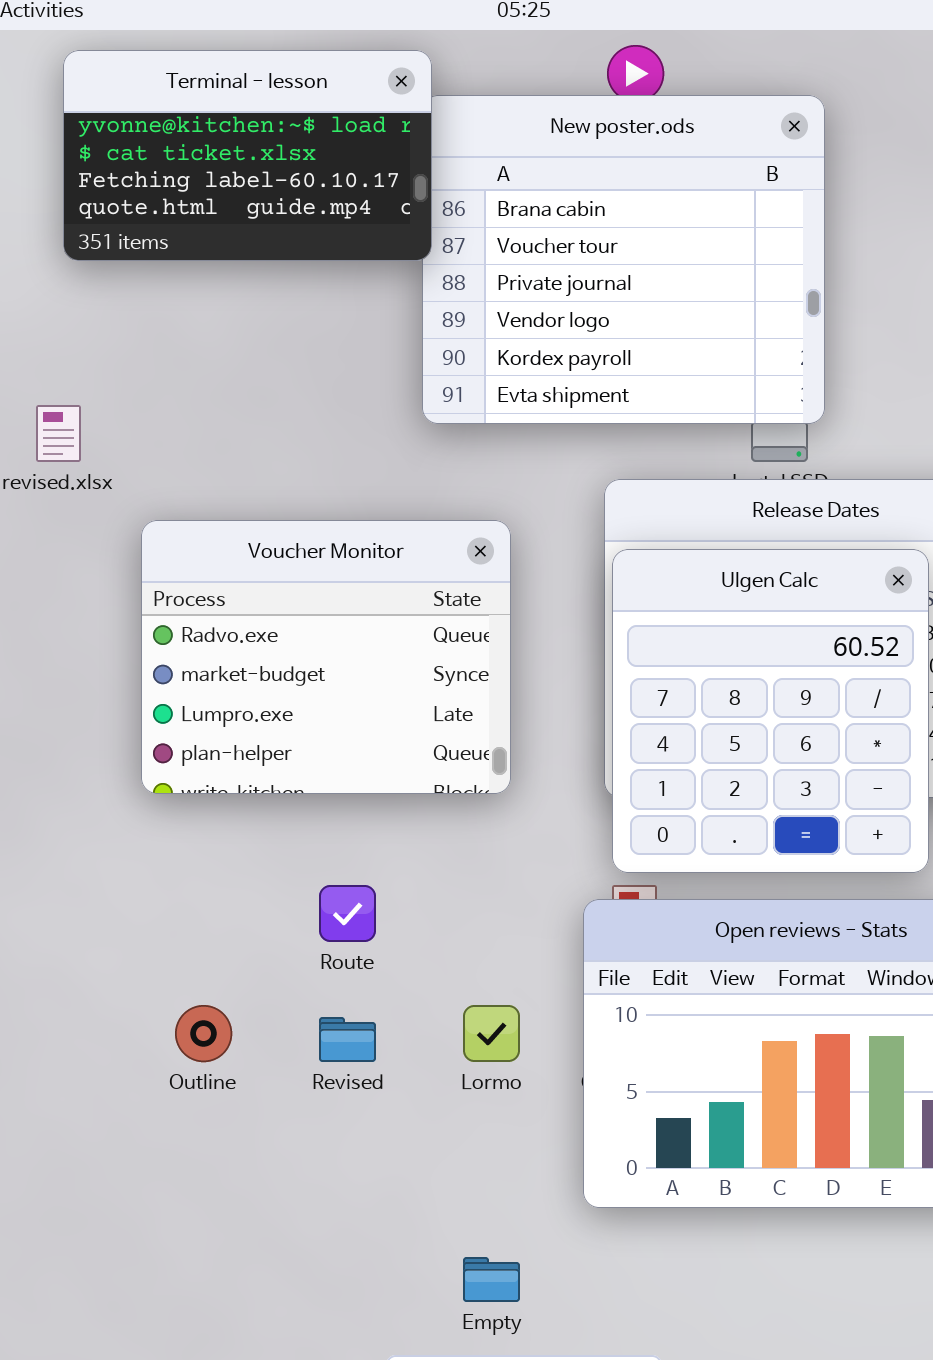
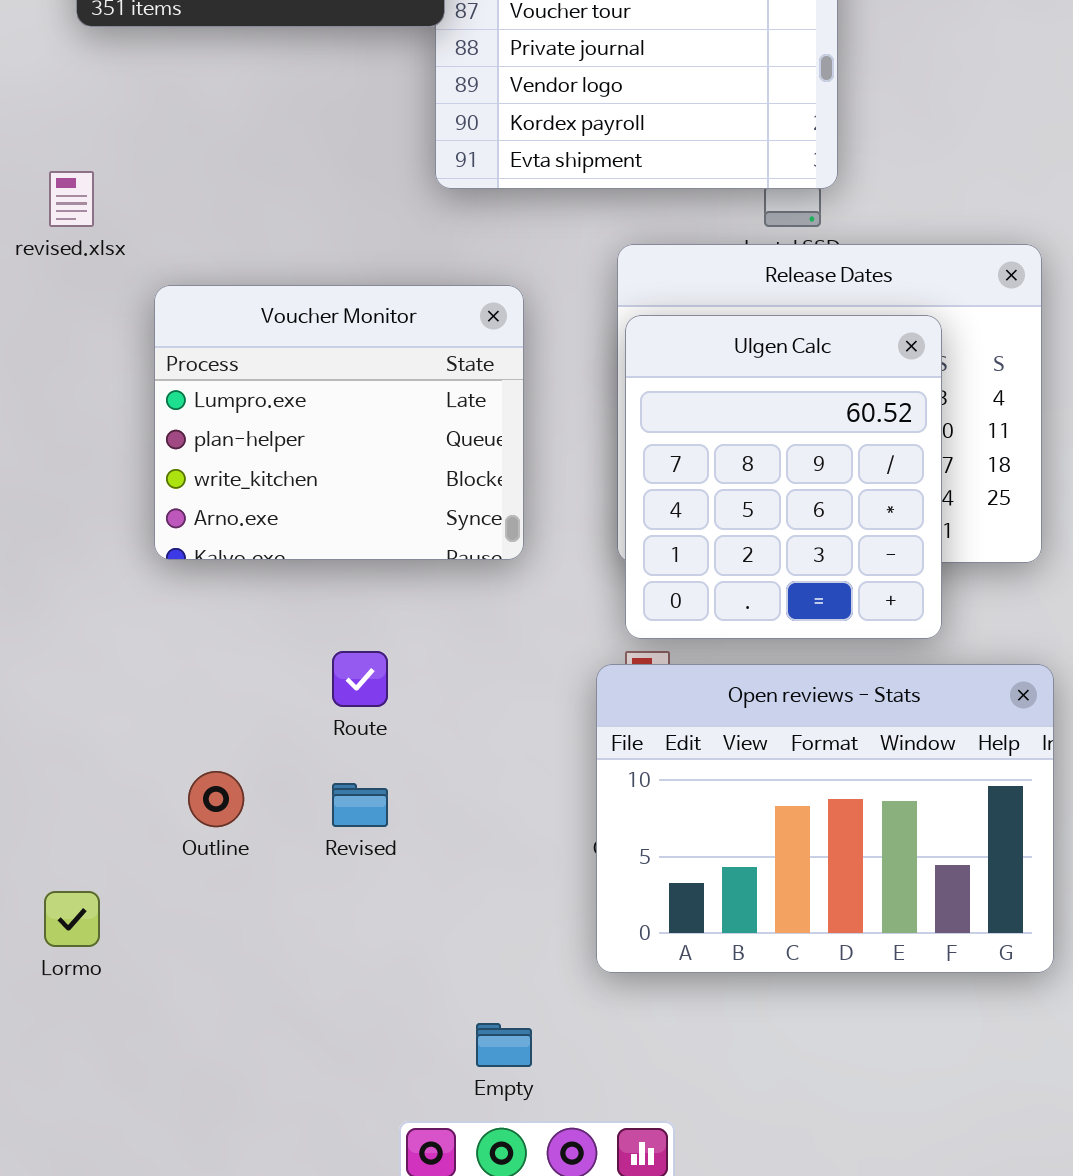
Voucher Monitor: [141,520,511,794] -> [154,285,524,560], scrolled down 2 rows
Lormo: [463,1005,520,1062] -> [44,891,100,947], moved

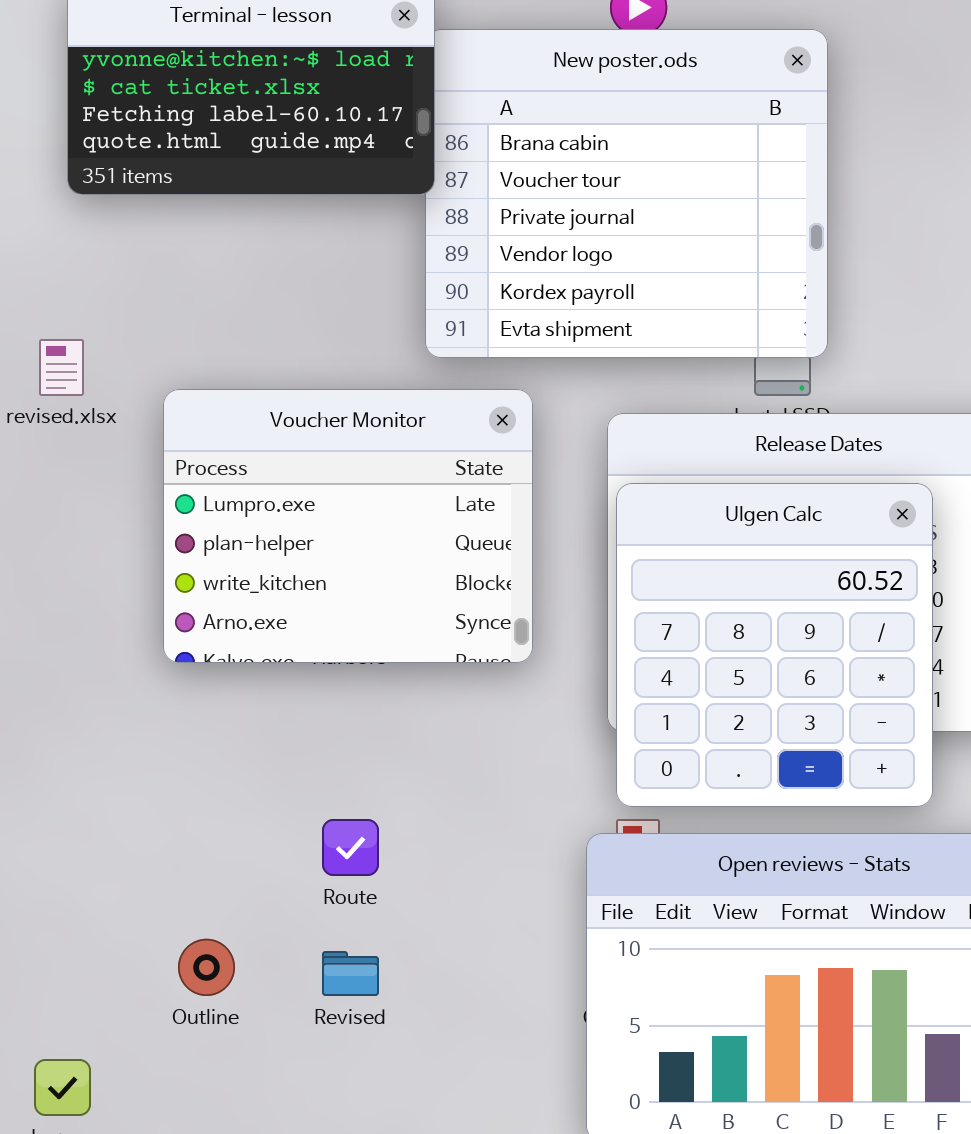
Voucher Monitor: [154,285,524,560] -> [163,389,533,663], moved

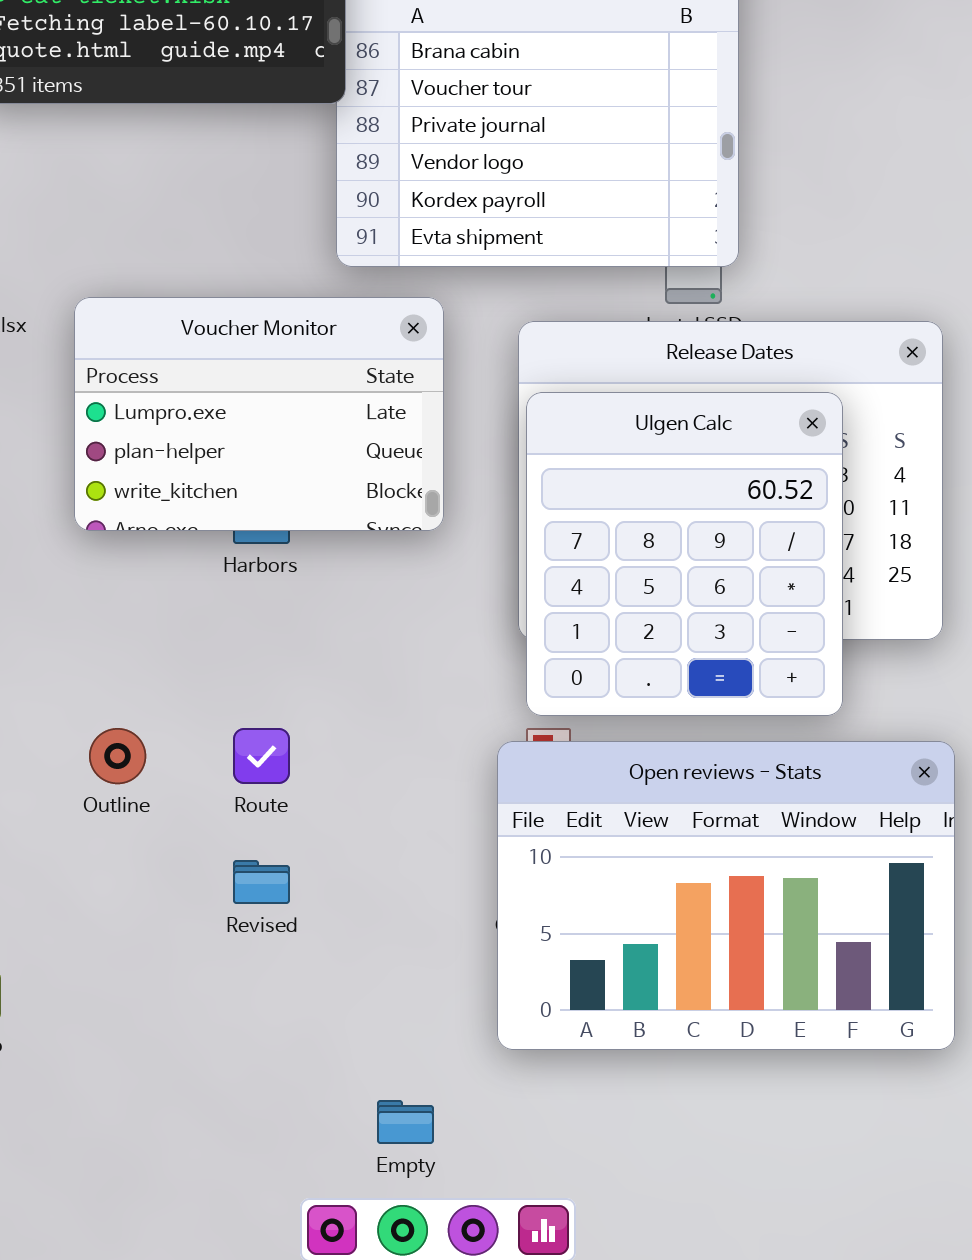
Voucher Monitor: [163,389,533,663] -> [74,297,444,531], resized
Outline: [178,939,235,996] -> [89,728,146,784], moved

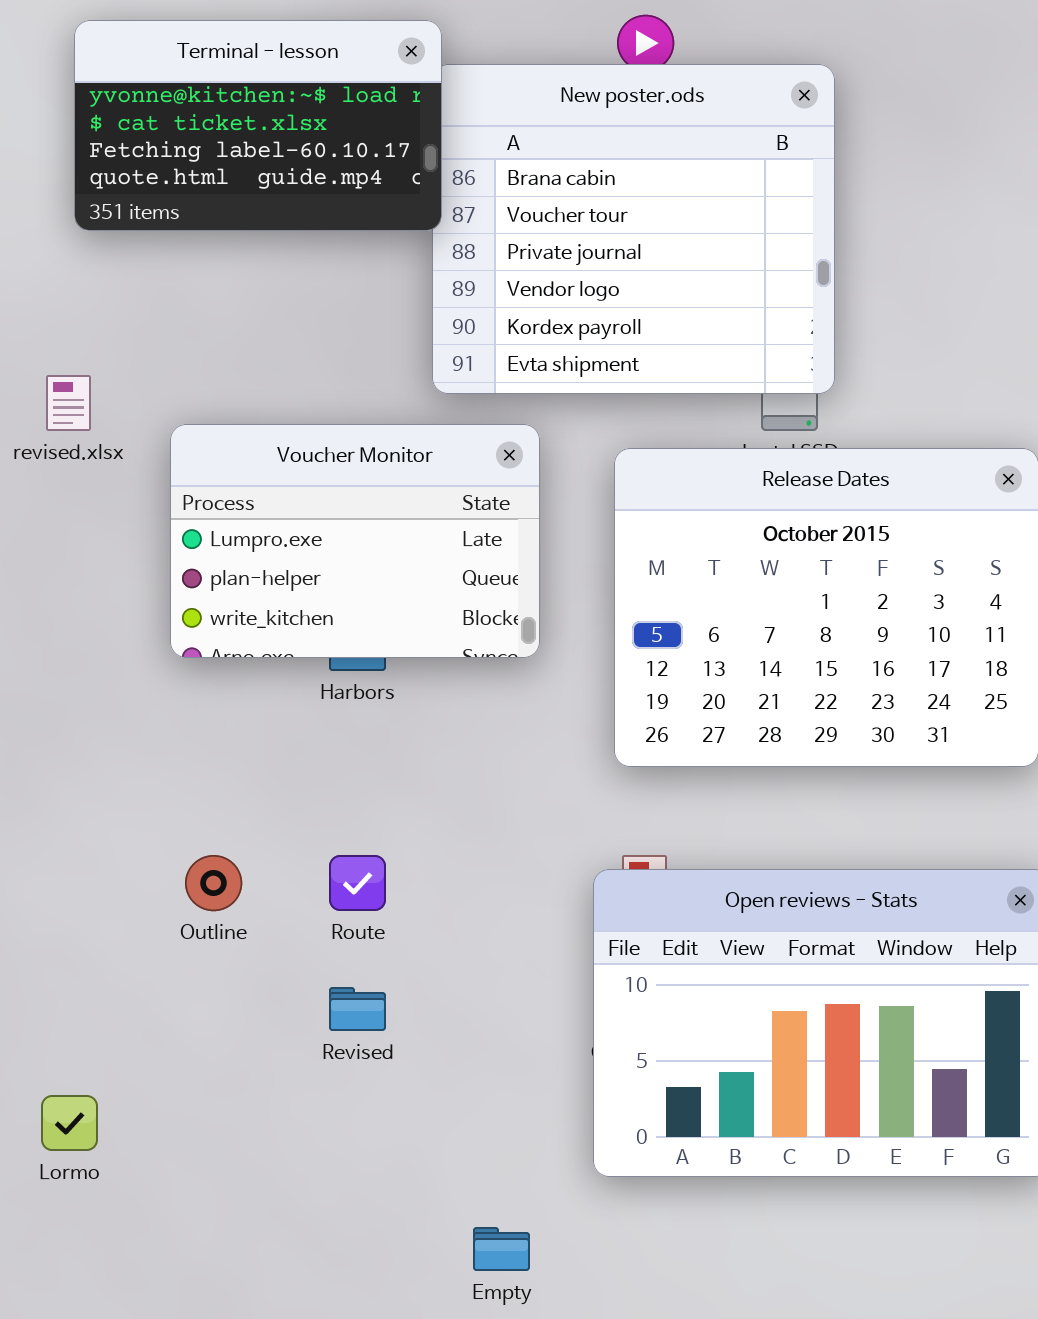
Ulgen Calc: [526,392,843,716] -> none, closed

